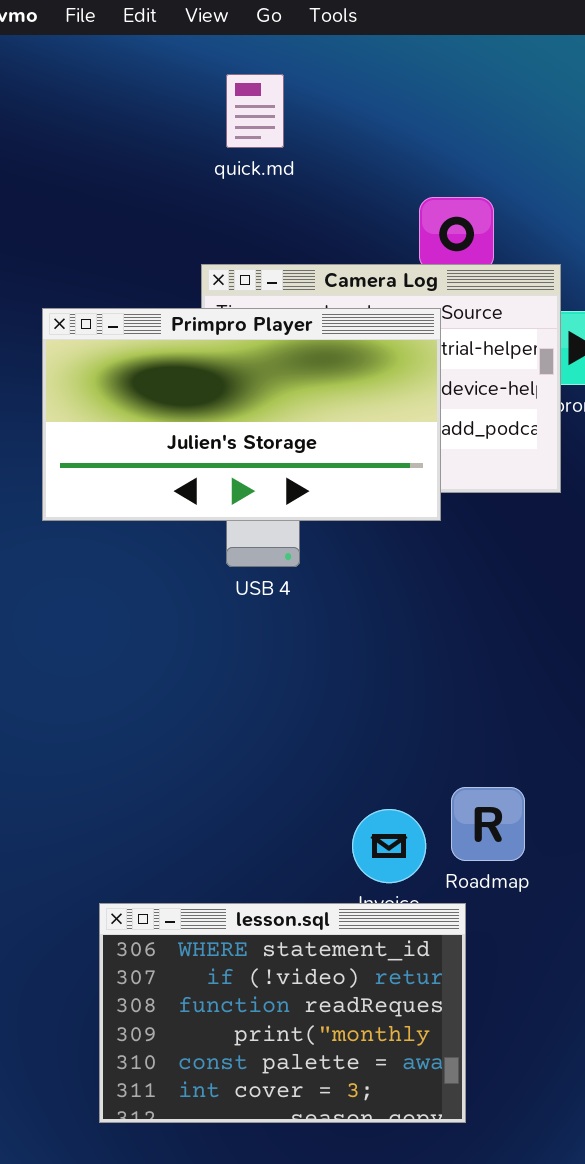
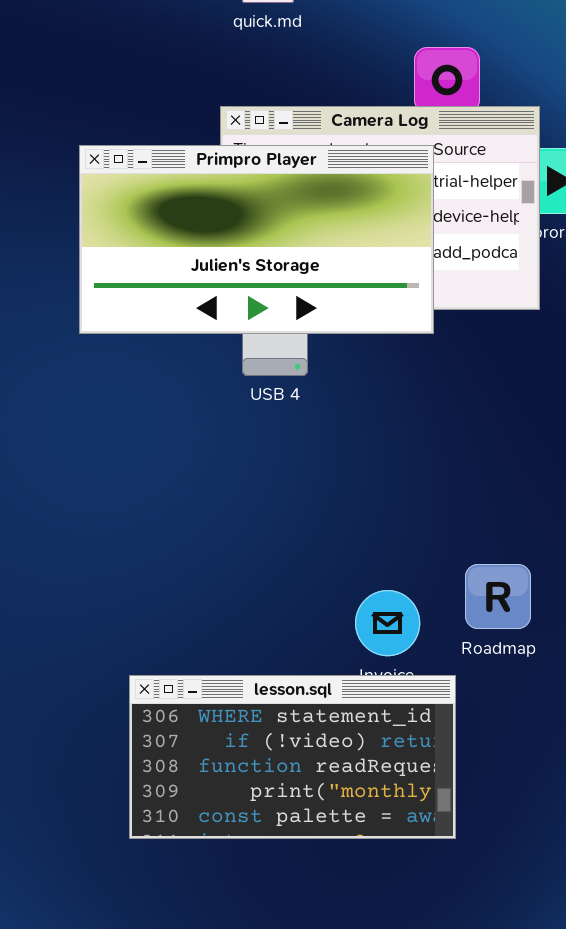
Roadmap: [451,787,525,861] -> [465,564,531,629], moved
lesson.sql: [99,903,466,1123] -> [129,675,456,839], resized

